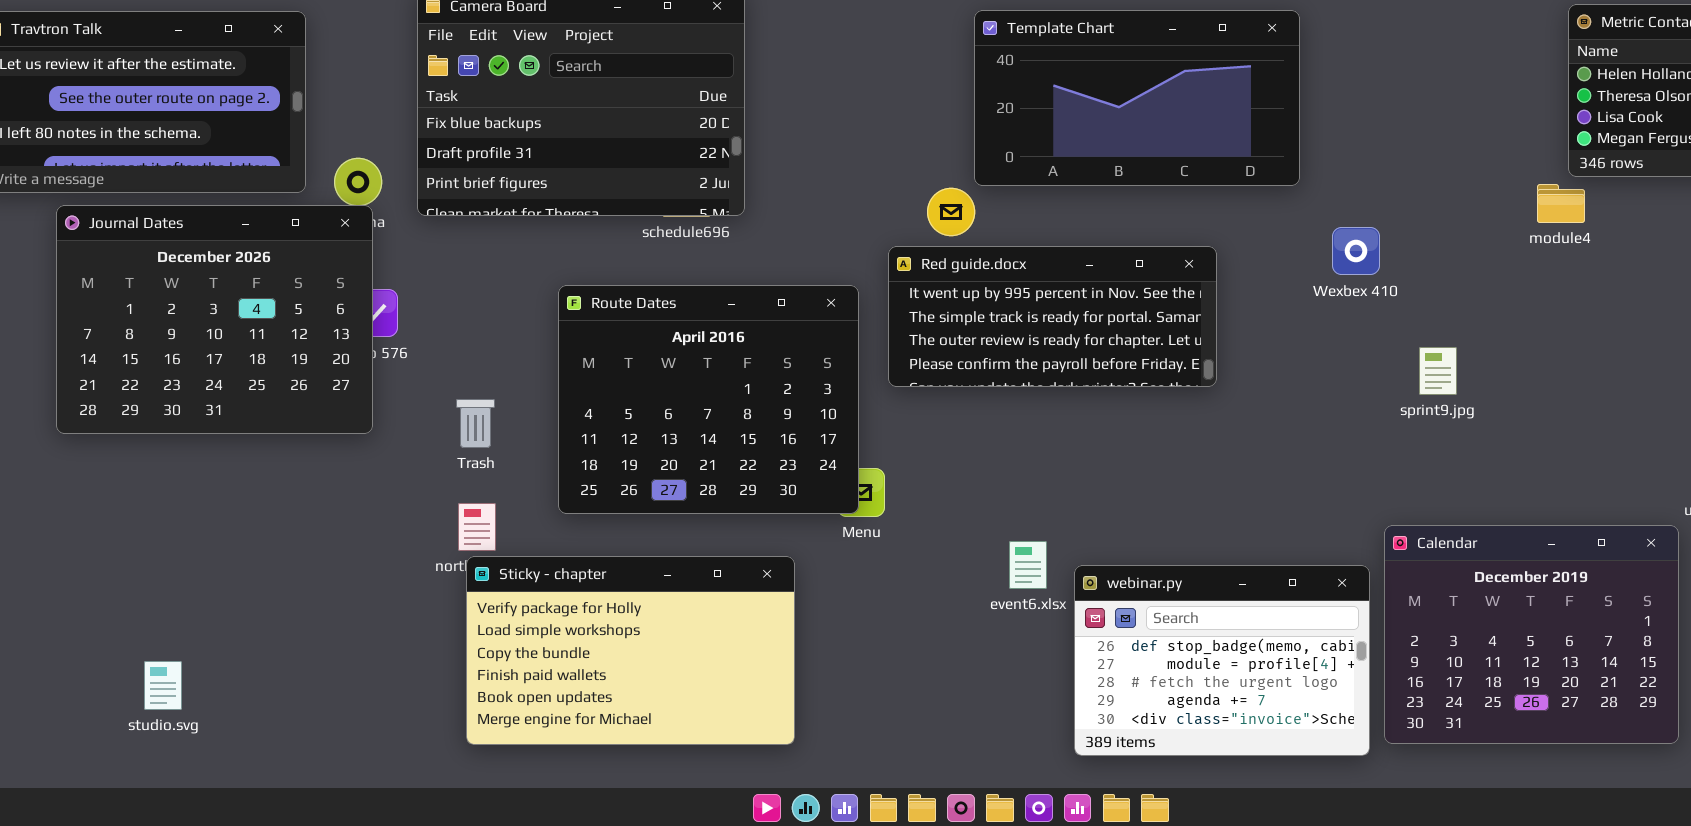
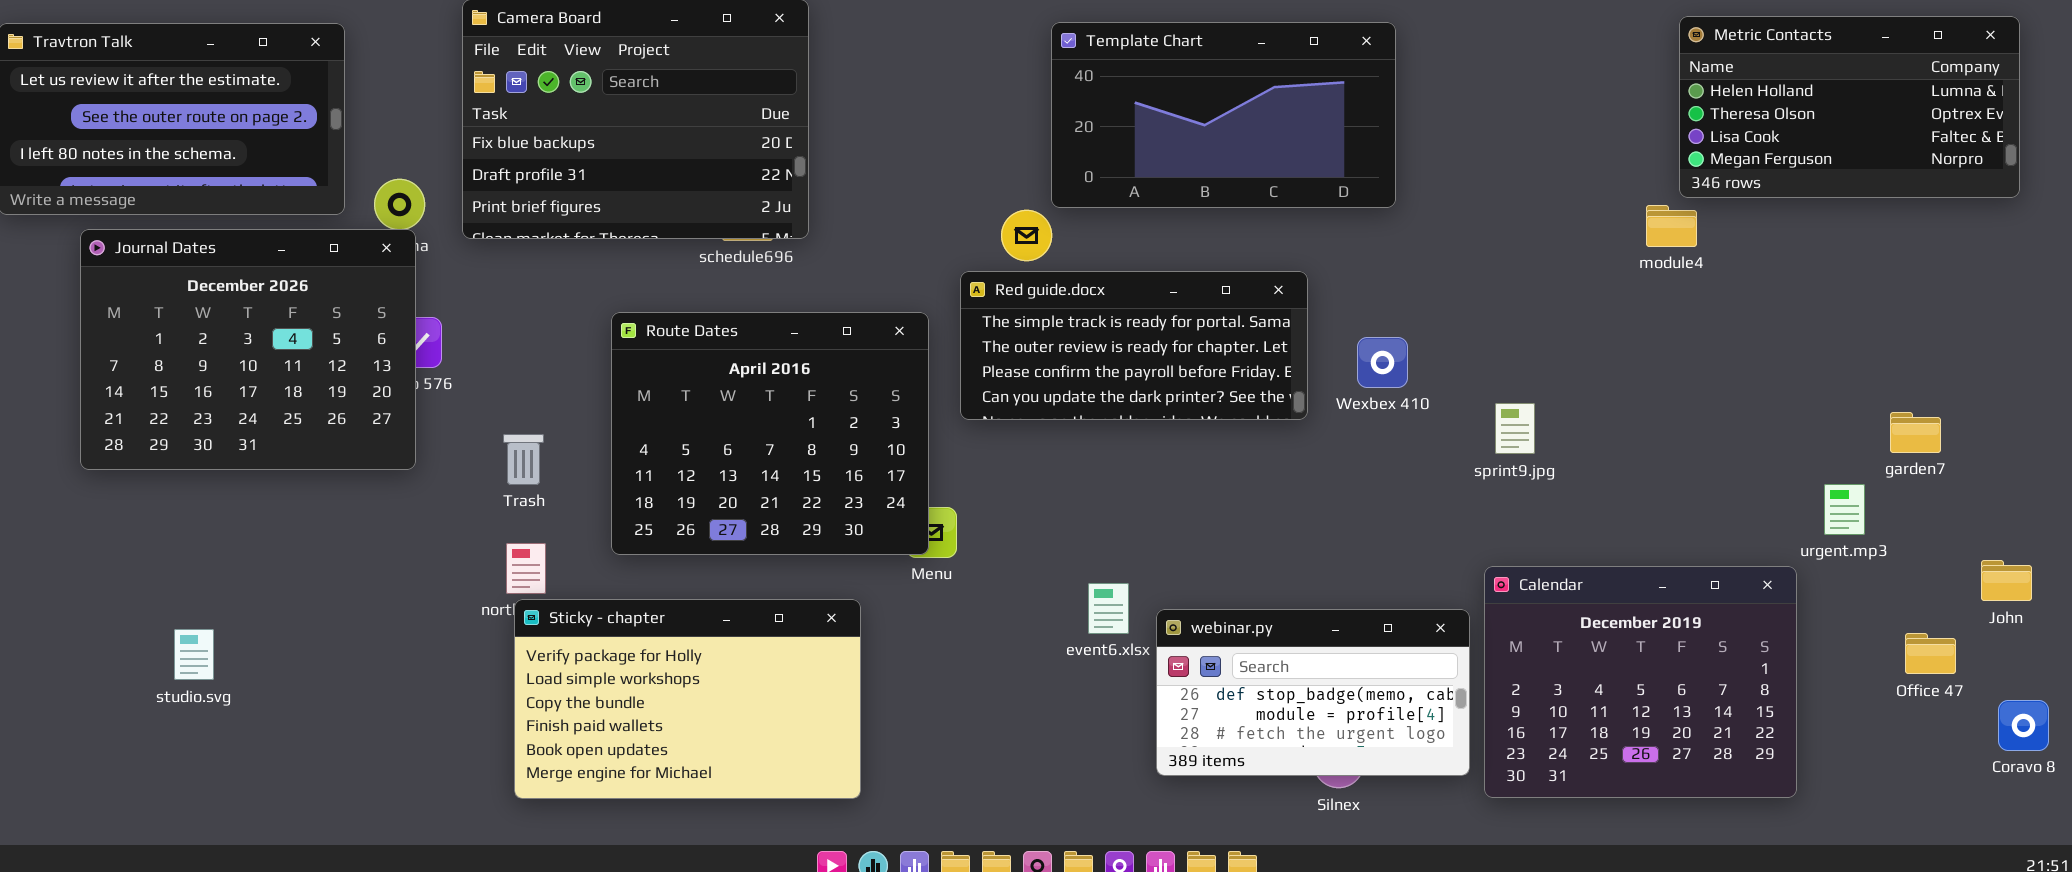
Wexbex 410: [1332,227,1380,275] -> [1357,337,1408,388], moved
Red guide.docx: [888,246,1217,387] -> [960,271,1308,420], scrolled down 1 row
sprint9.jpg: [1419,347,1457,395] -> [1495,403,1535,454], moved
webinar.py: [1074,565,1370,756] -> [1156,609,1470,776], resized
studio.svg: [144,661,182,710] -> [174,629,214,680], moved

